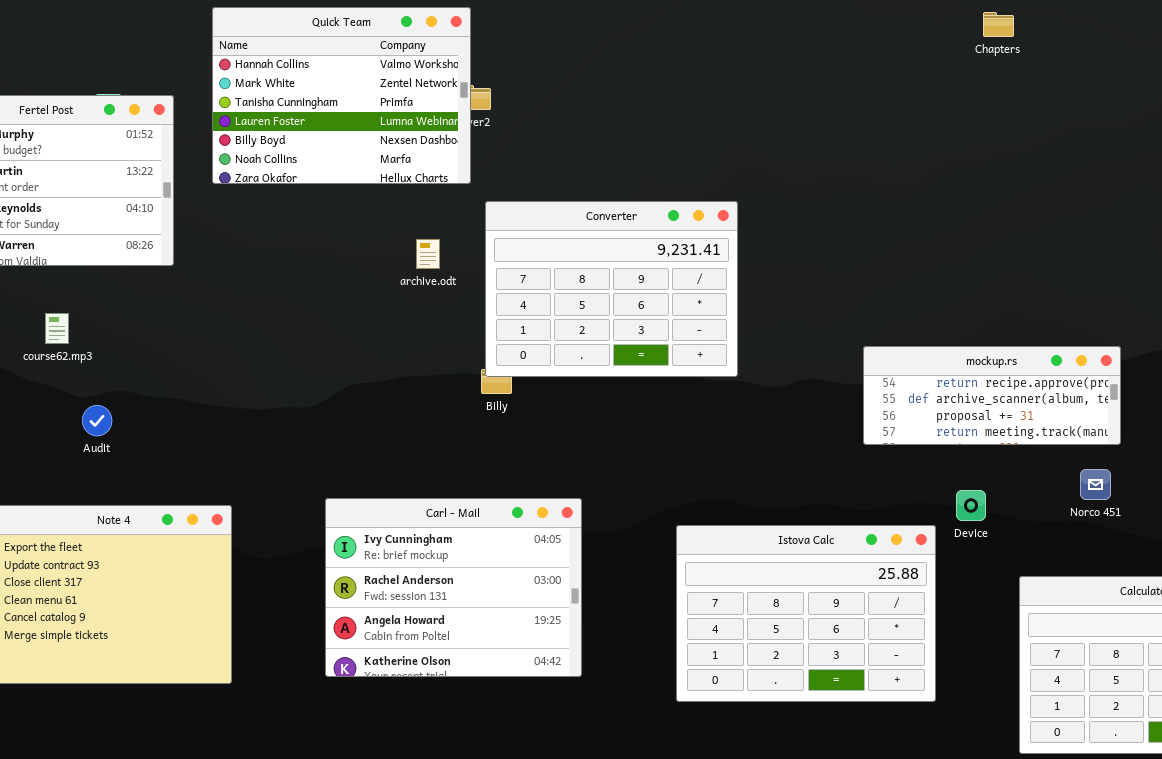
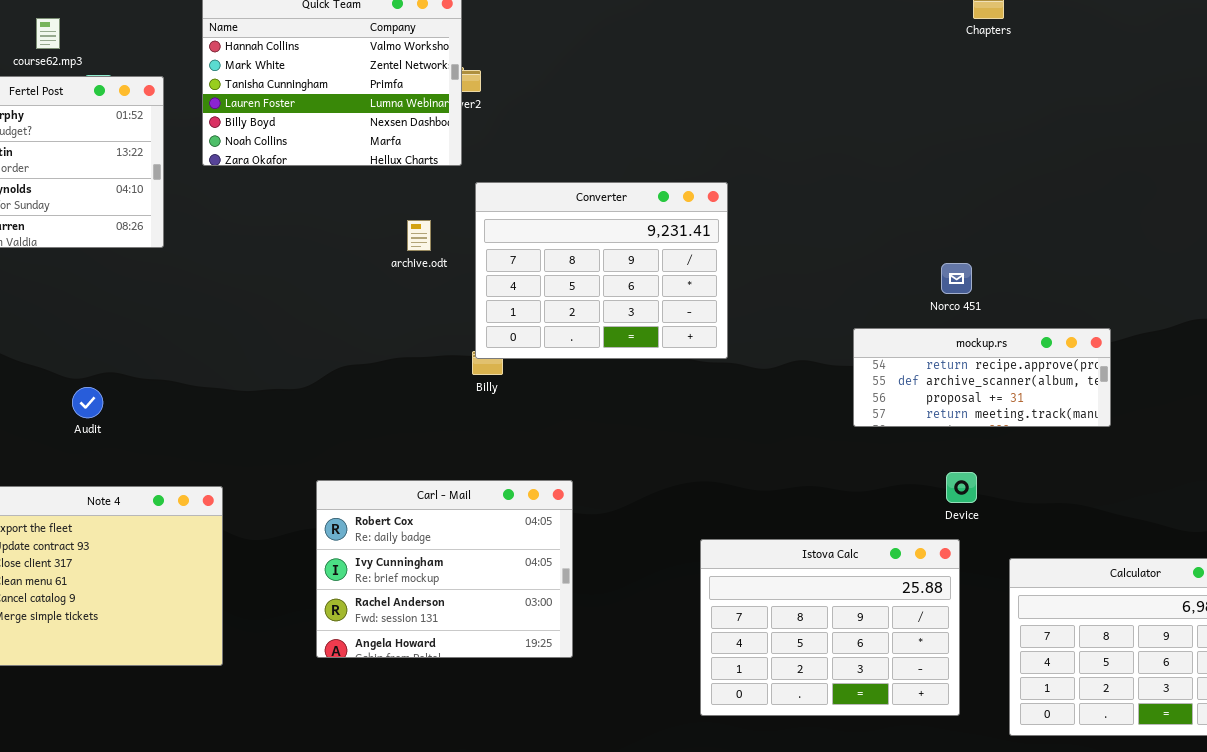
course62.mp3: [45,313,69,344] -> [36,18,60,49], moved
Norco 451: [1080,469,1111,500] -> [941,263,972,294], moved
Carl - Mail: [325,498,582,677] -> [316,480,573,658], scrolled up 1 row
Istova Calc: [676,525,936,702] -> [700,539,960,716], moved

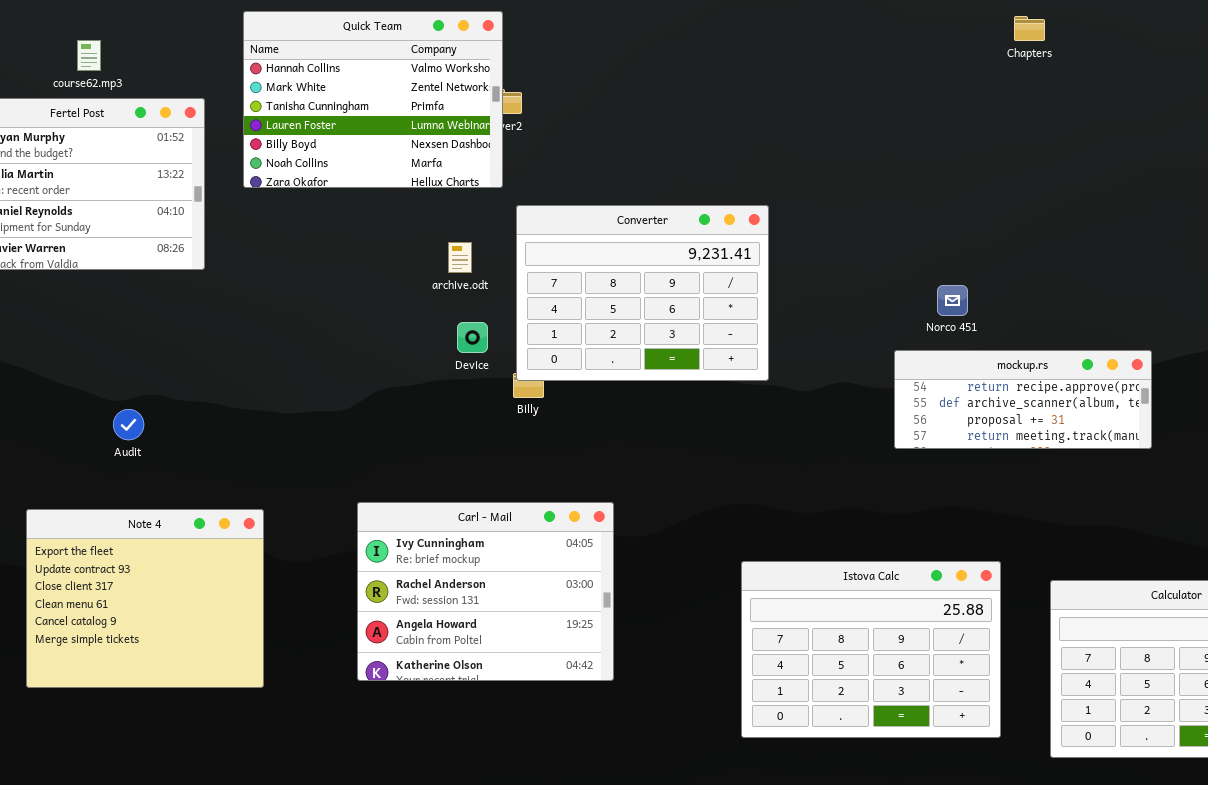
Norco 451: [941,263,972,294] -> [937,285,968,316], moved
Device: [946,472,977,503] -> [457,322,488,353], moved
Carl - Mail: [316,480,573,658] -> [357,502,614,681], scrolled down 1 row

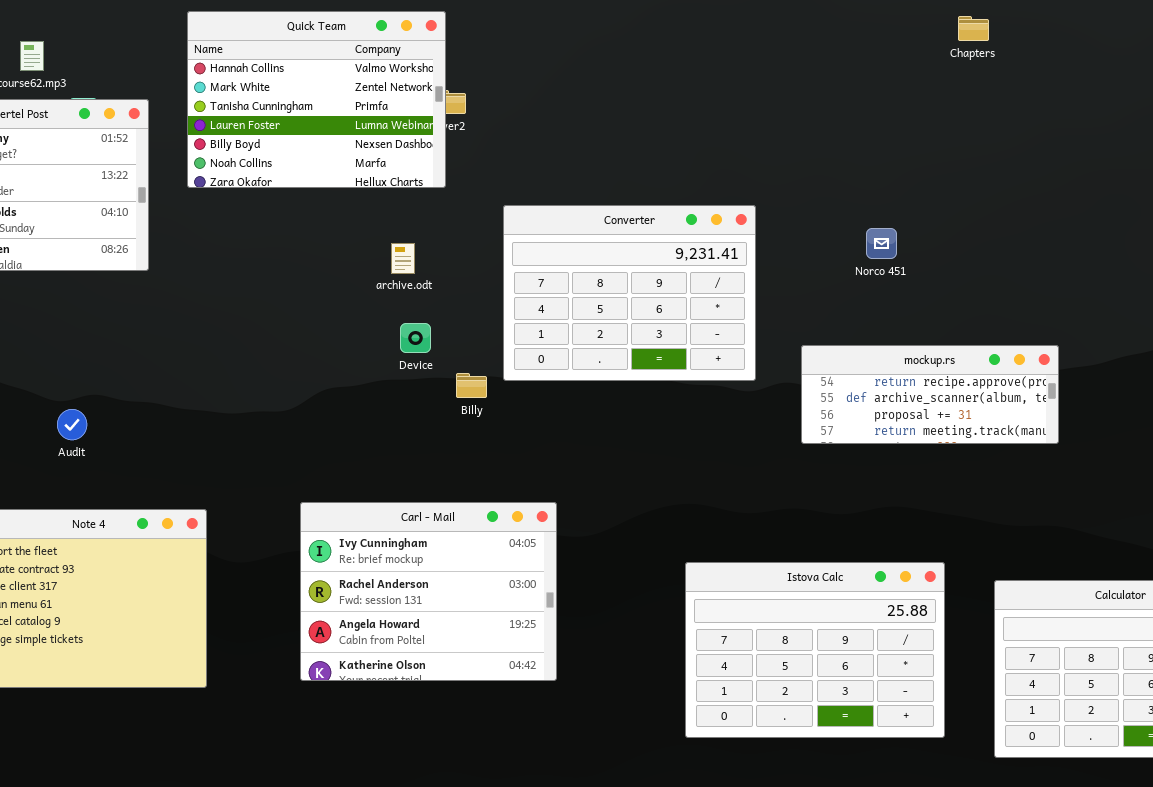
Converter: [516,205,769,381] -> [503,205,756,381], moved
Norco 451: [937,285,968,316] -> [866,228,897,259], moved
mockup.rs: [894,350,1152,449] -> [801,345,1059,444], moved

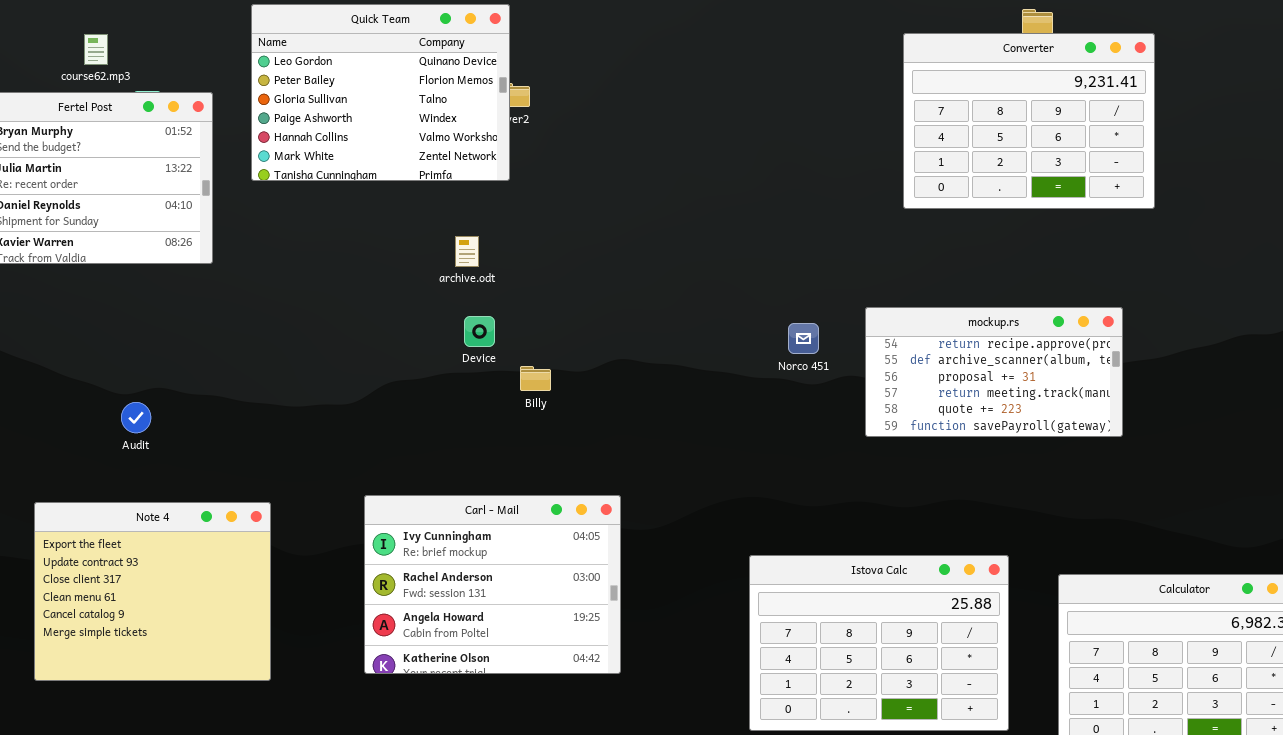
Quick Team: [187,11,446,188] -> [251,4,510,181], scrolled up 4 rows
Converter: [503,205,756,381] -> [903,33,1155,209], moved
Norco 451: [866,228,897,259] -> [788,323,819,354], moved
mockup.rs: [801,345,1059,444] -> [865,307,1123,437], resized

